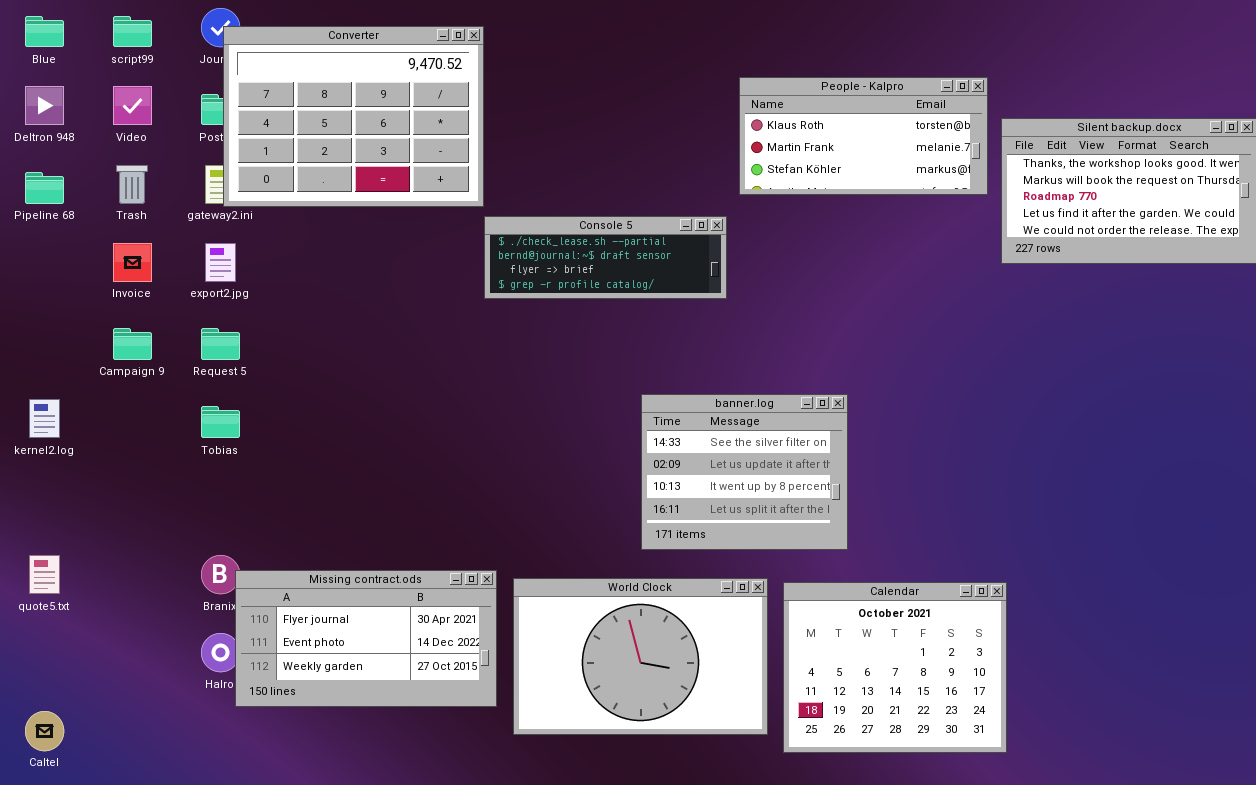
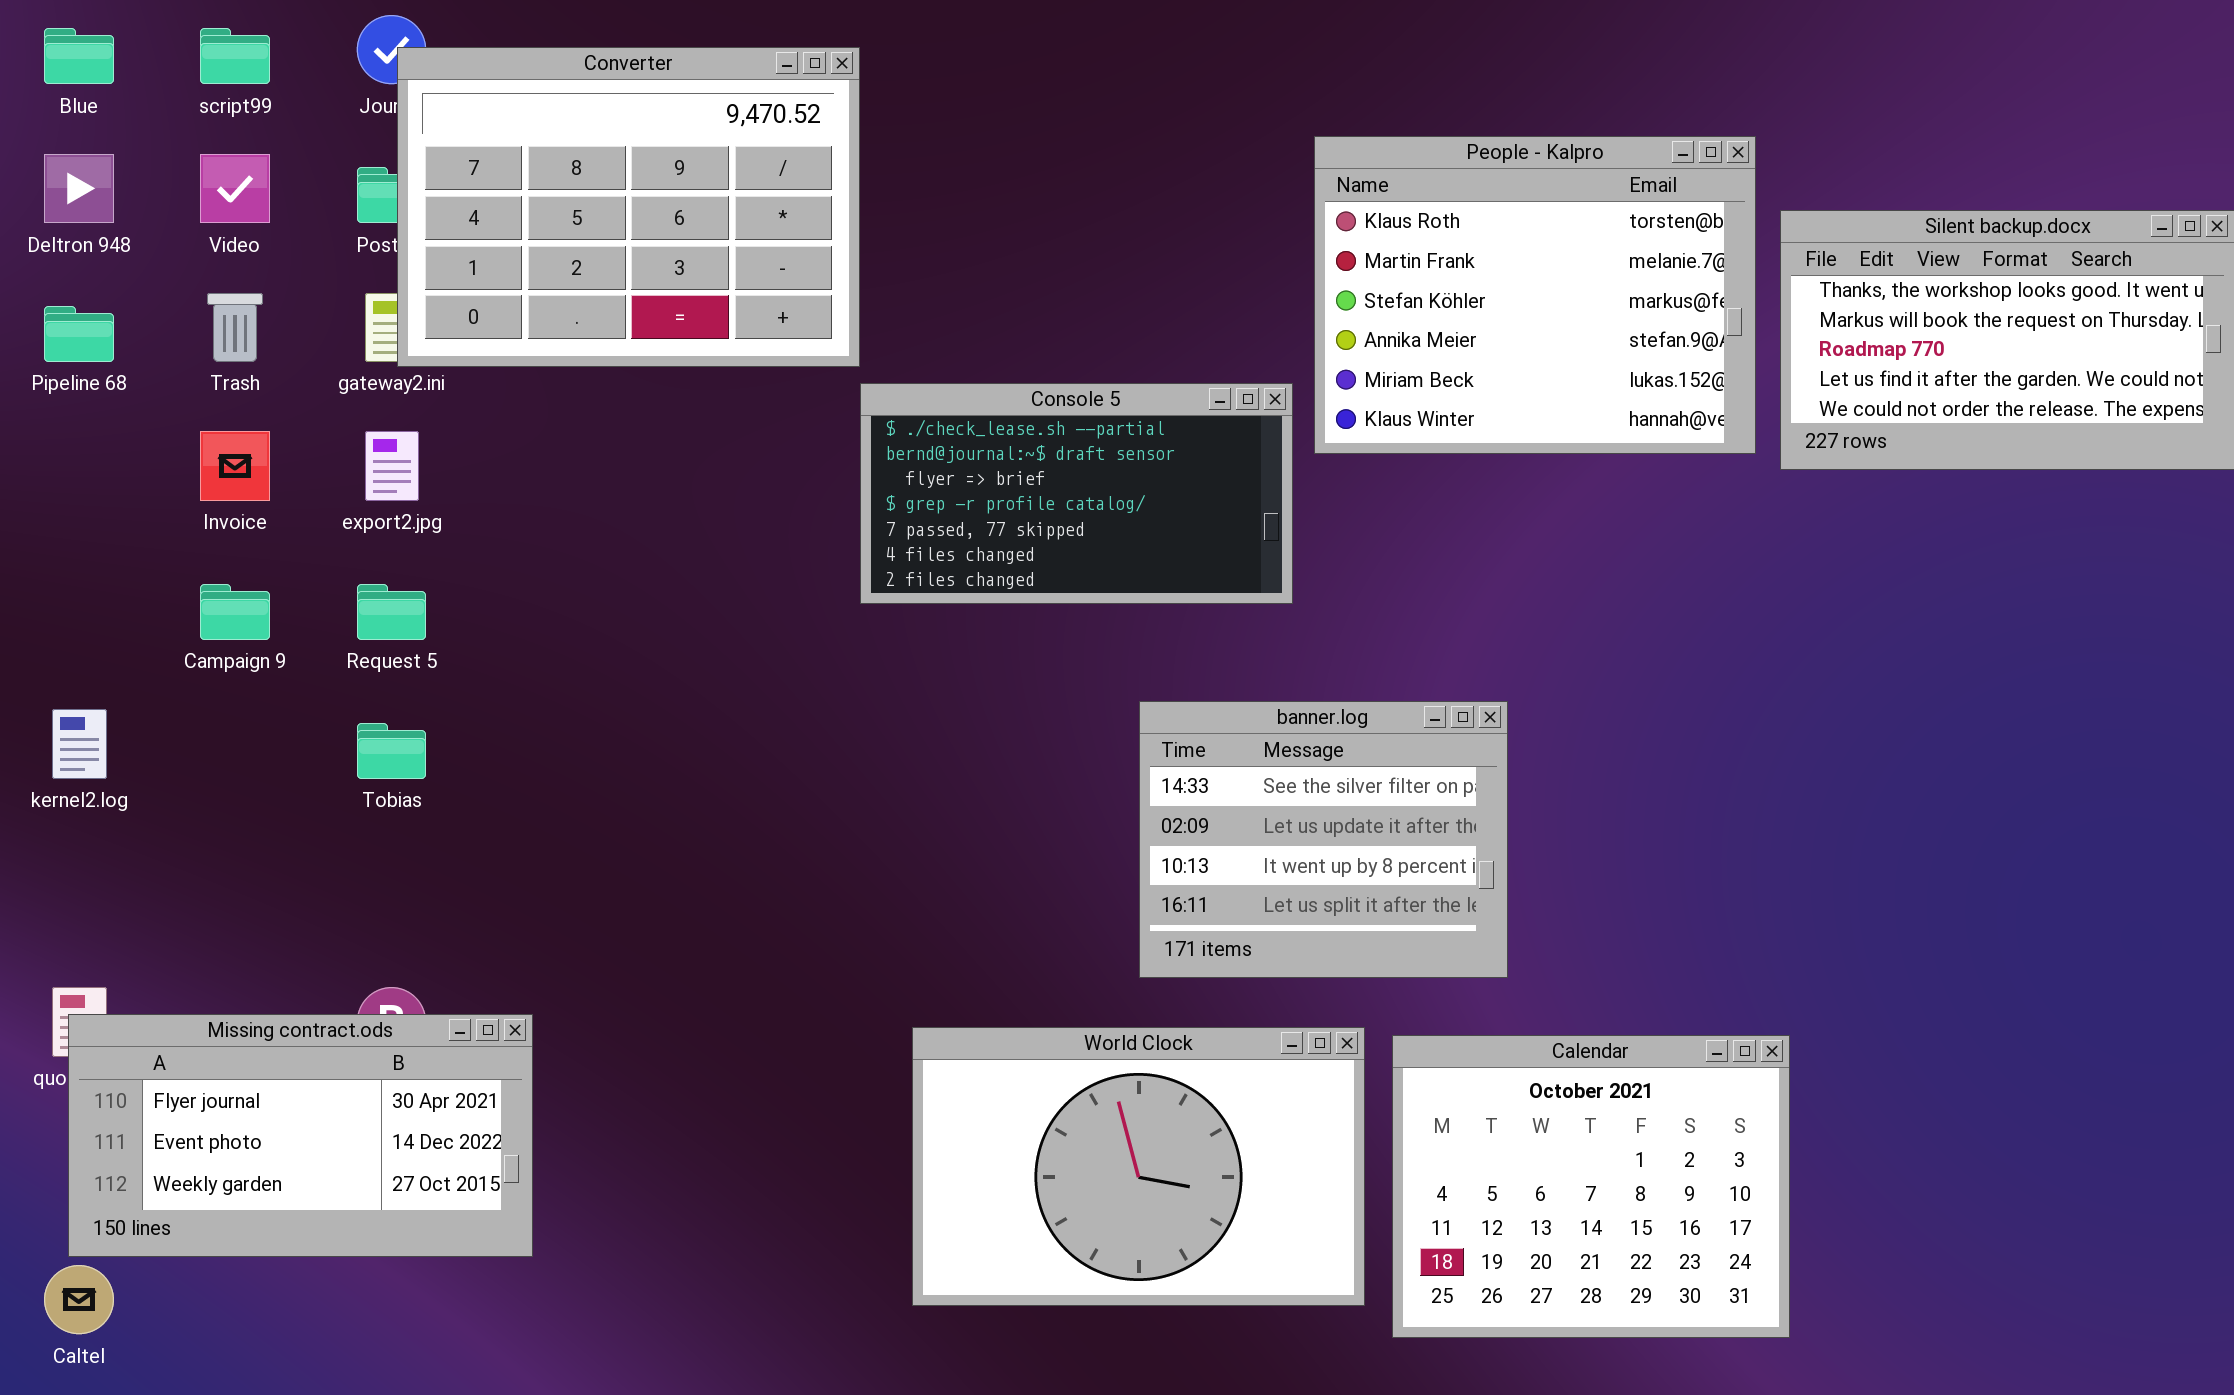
People - Kalpro: [739,77,988,195] -> [1314,136,1756,454], resized
Console 5: [484,216,727,299] -> [860,383,1293,604], resized
Missing contract.ods: [235,570,497,707] -> [68,1014,533,1257], moved

